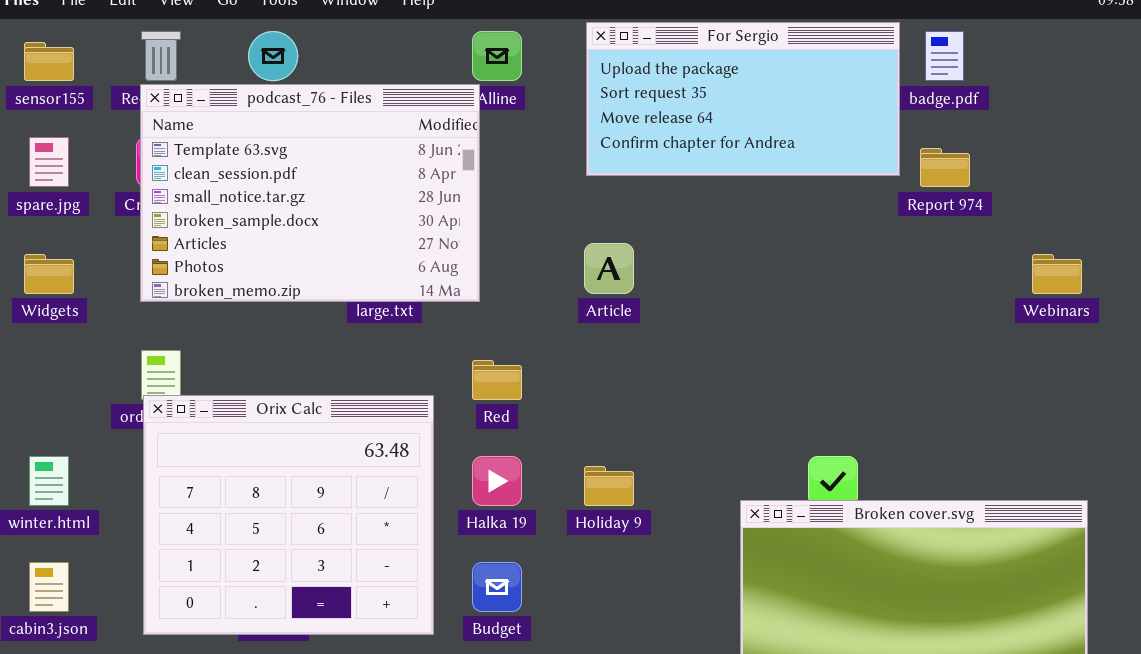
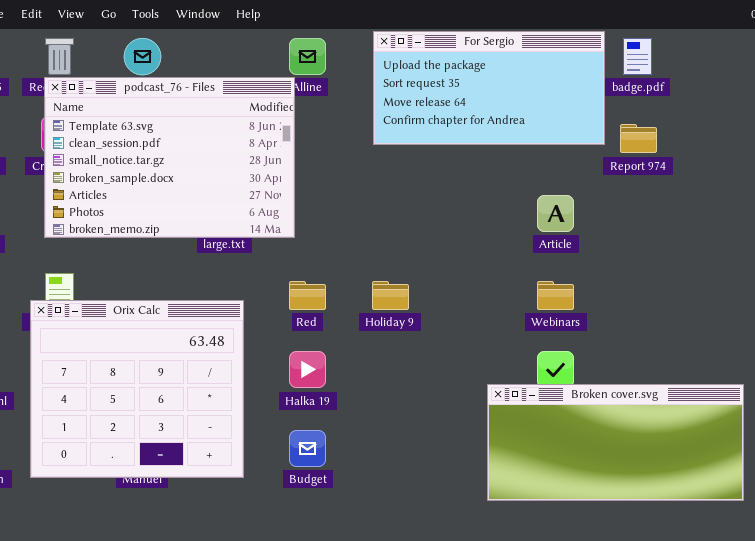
Article: [584,243,634,294] -> [537,195,574,232], moved
Webinars: [1032,254,1082,294] -> [537,281,574,310], moved
Orix Calc: [143,395,434,635] -> [30,300,244,478], moved
Holiday 9: [584,466,634,506] -> [372,281,409,310], moved

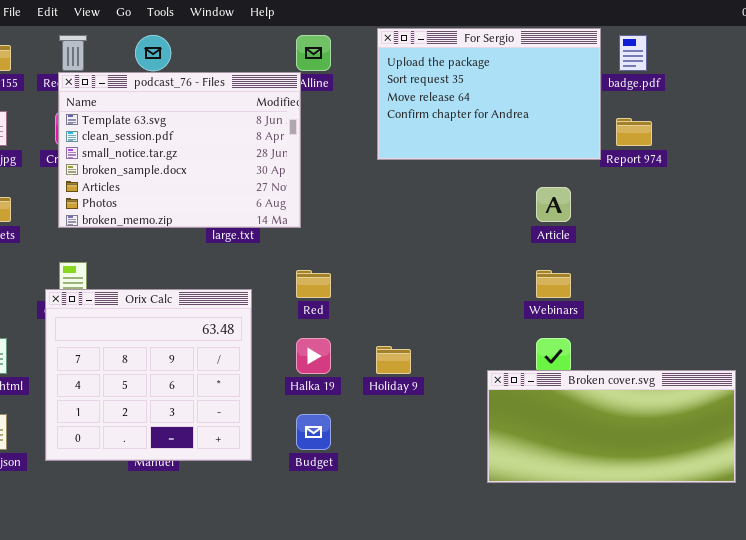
For Sergio: [373,31,605,145] -> [377,28,601,160], resized
Holiday 9: [372,281,409,310] -> [376,346,411,374], moved

